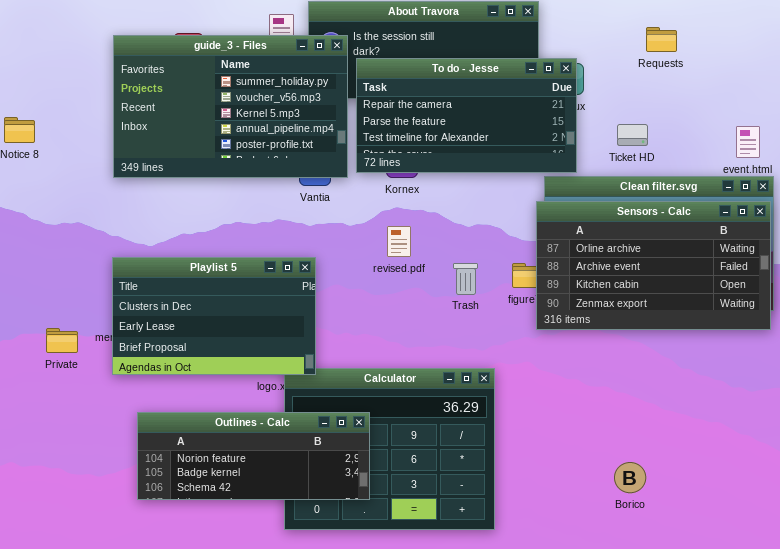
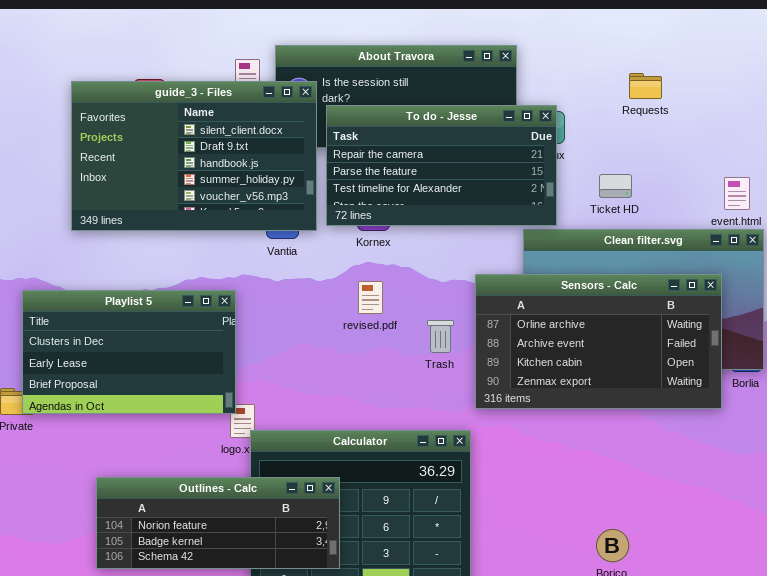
guide_3 - Files: [113,35,348,178] -> [71,81,317,231], scrolled up 3 rows
Sensors - Calc: [536,201,771,330] -> [475,274,722,409], moved
Playlist 5: [112,257,316,375] -> [22,290,236,414], moved

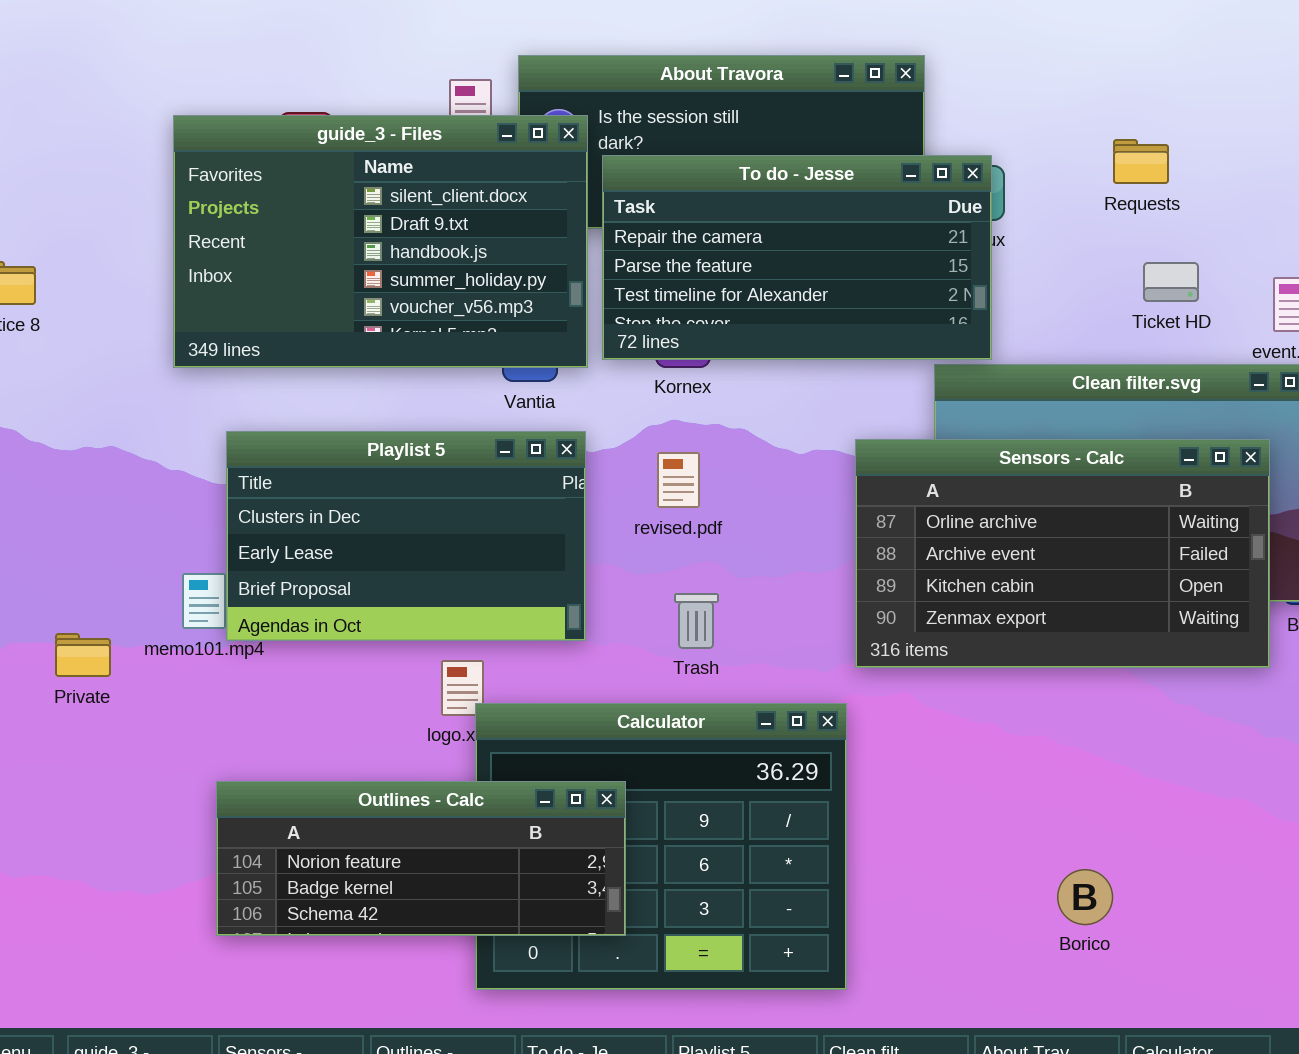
Requests: [629,73,662,99] -> [1113,139,1169,184], moved
Ticket HD: [599,174,632,198] -> [1143,262,1199,302], moved
Playlist 5: [22,290,236,414] -> [226,431,586,641], moved
Trash: [427,320,454,353] -> [674,593,719,649], moved

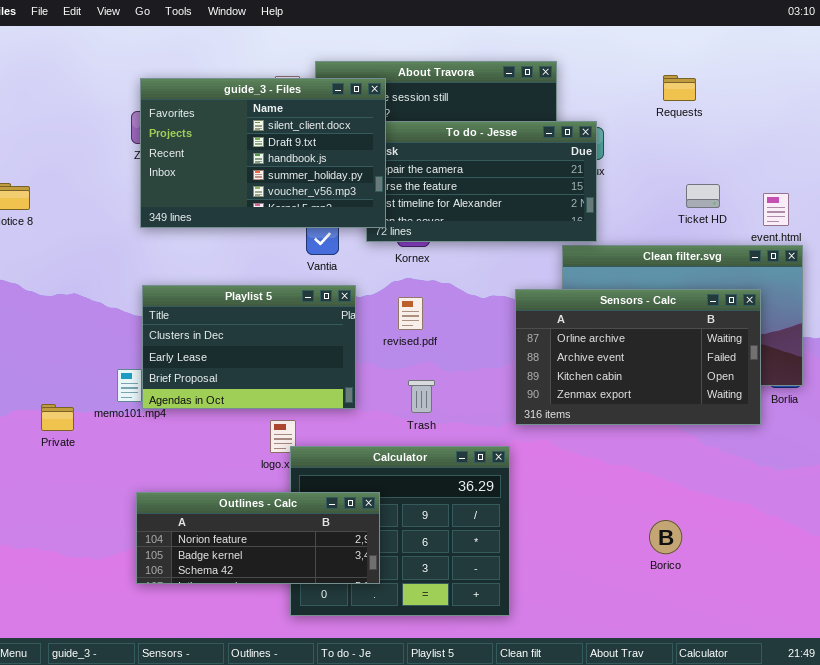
guide_3 - Files: [173,115,588,368] -> [140,78,386,228], moved
Requests: [1113,139,1169,184] -> [663,75,696,101], moved
Borico: [1057,869,1113,925] -> [649,520,682,554], moved

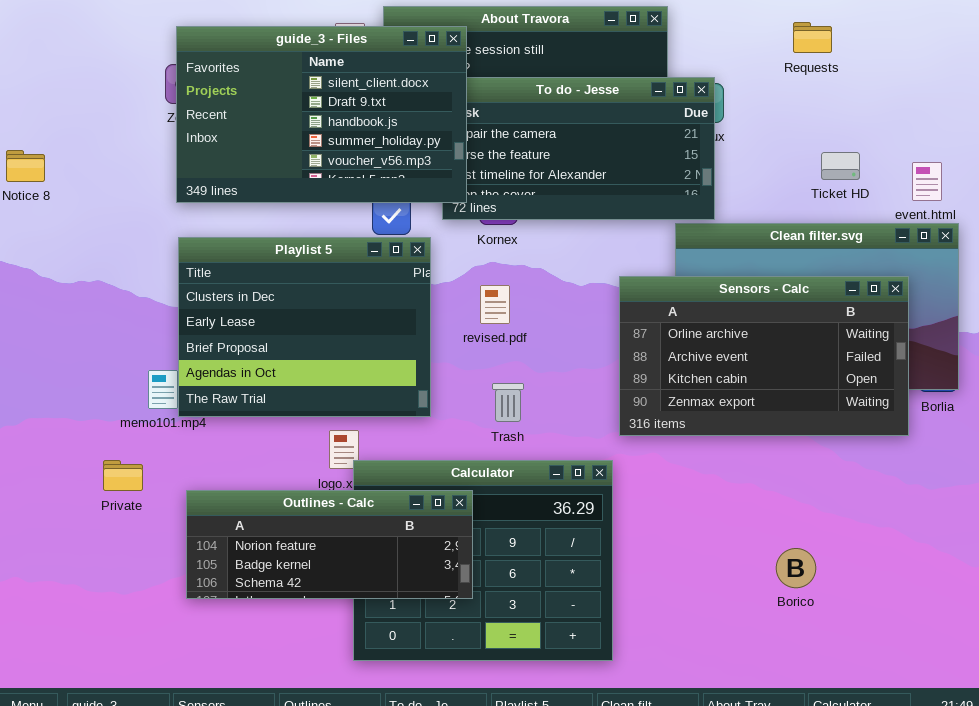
Playlist 5: [142,285,356,409] -> [178,237,431,417], resized
Private: [41,404,74,431] -> [103,460,143,491], moved
Outlines - Calc: [136,492,380,584] -> [186,490,473,599], moved

